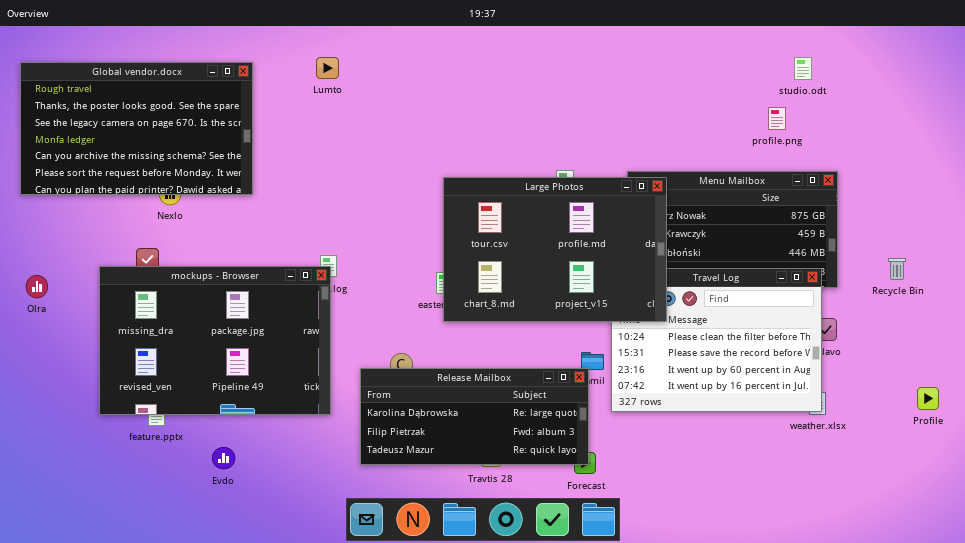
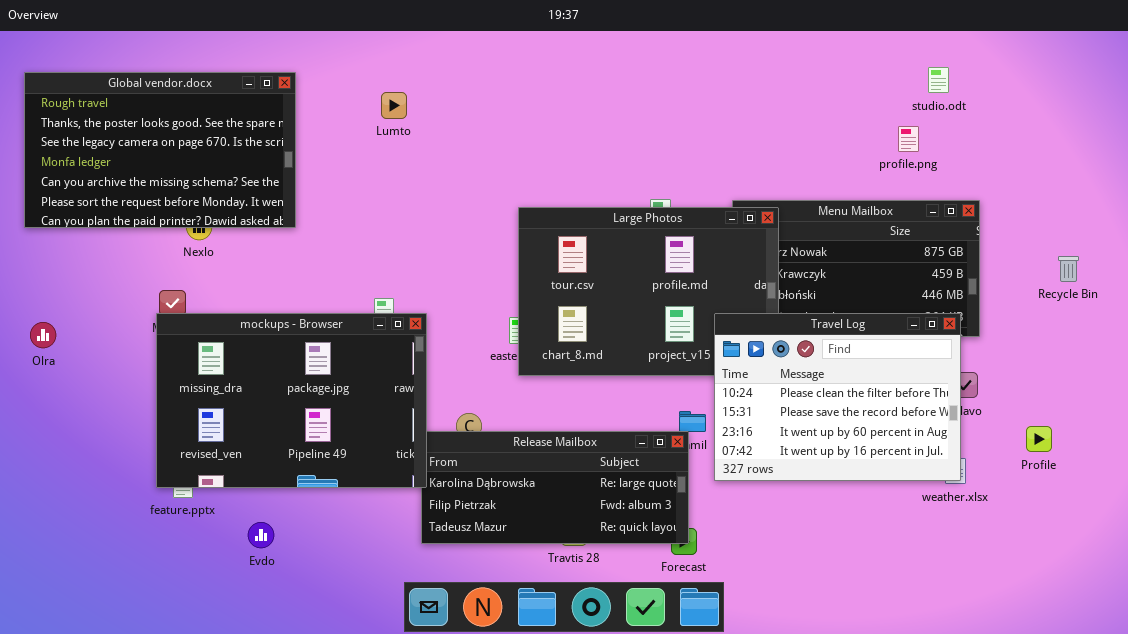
Lumto: [316,57,339,79] -> [381,92,407,119], moved
Recycle Bin: [888,258,906,280] -> [1058,256,1079,282], moved
mockups - Browser: [99,266,331,415] -> [156,313,427,488], moved
Travel Log: [611,268,822,412] -> [714,313,961,481], raised
Profile: [917,387,939,410] -> [1026,426,1052,452], moved

